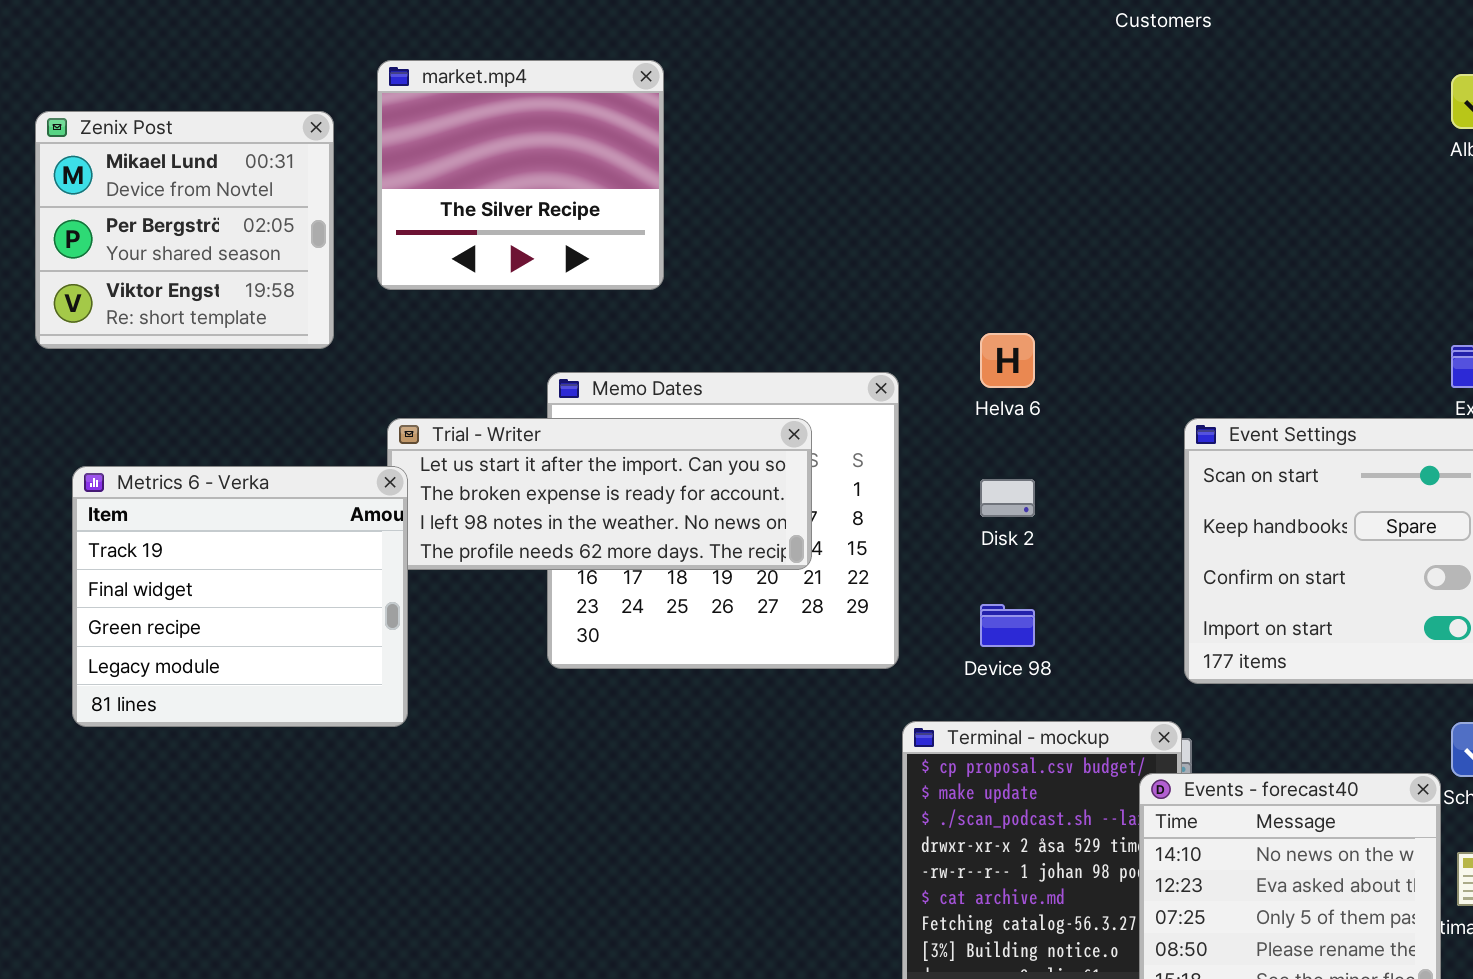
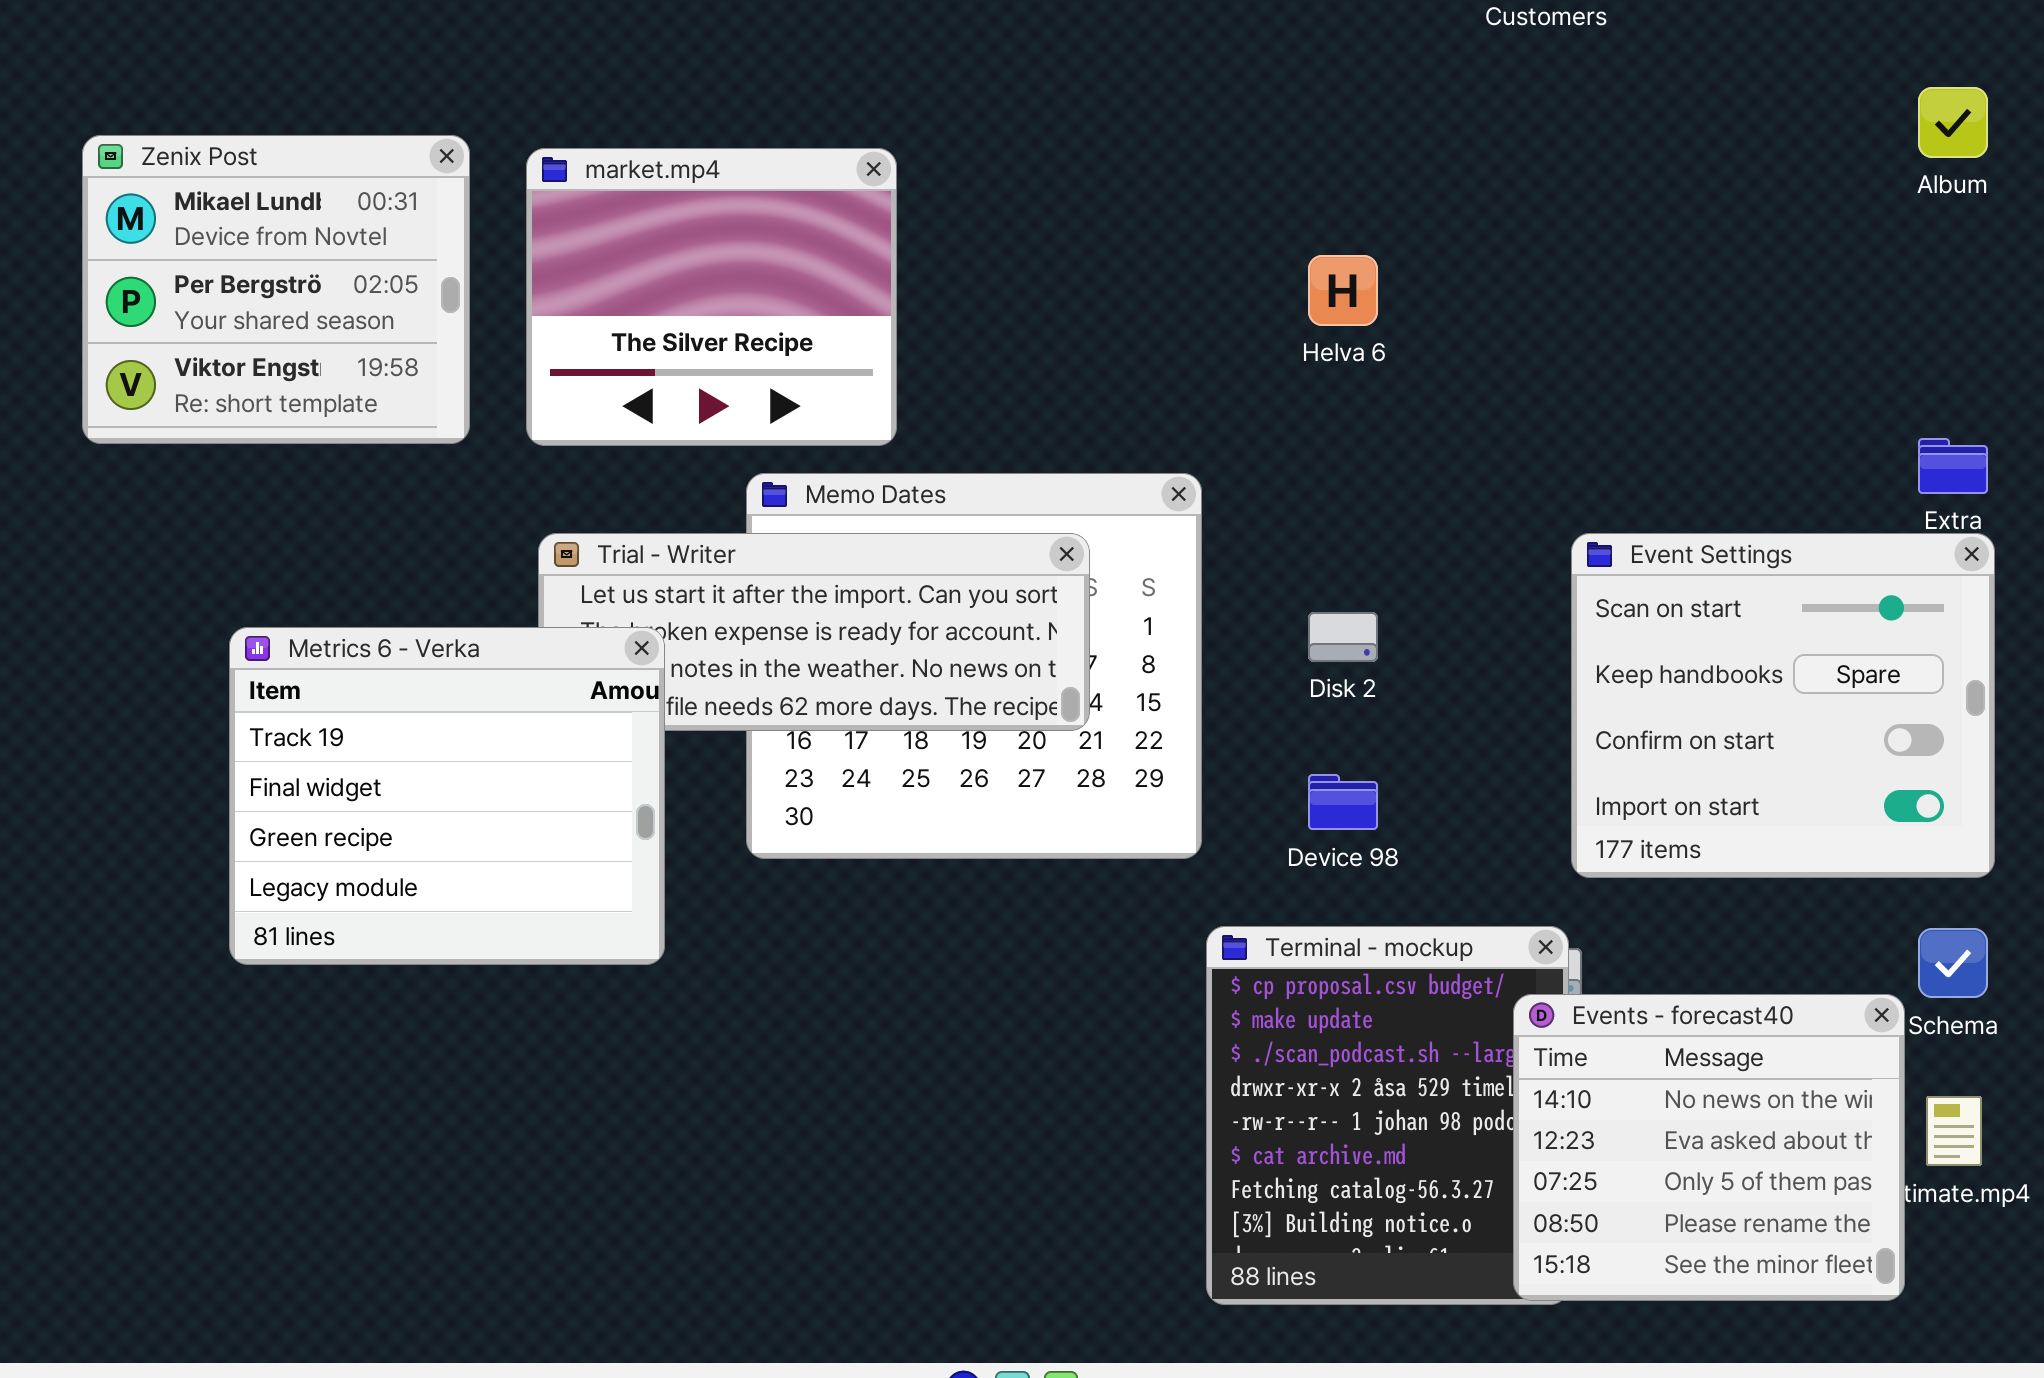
market.mp4: [377,60,664,290] -> [526,148,897,446], moved
Helva 6: [980,333,1035,388] -> [1308,255,1378,326], moved
Metrics 6 - Verka: [72,466,408,727] -> [229,627,665,965], moved

